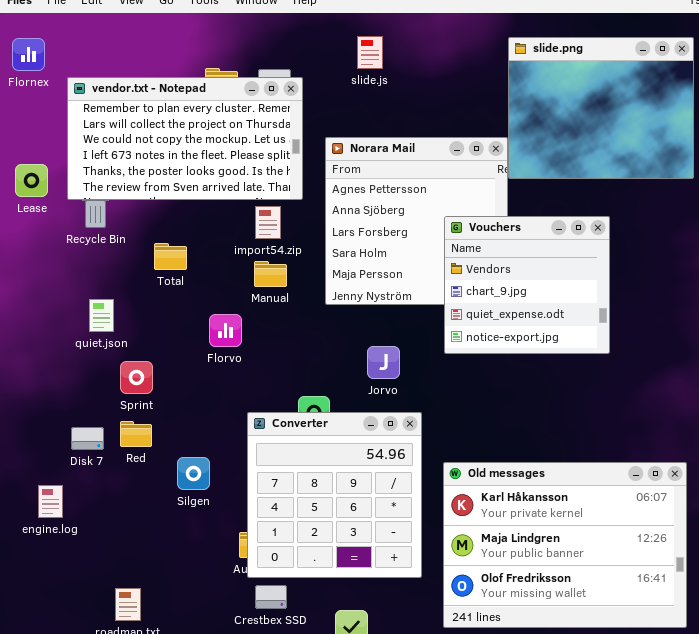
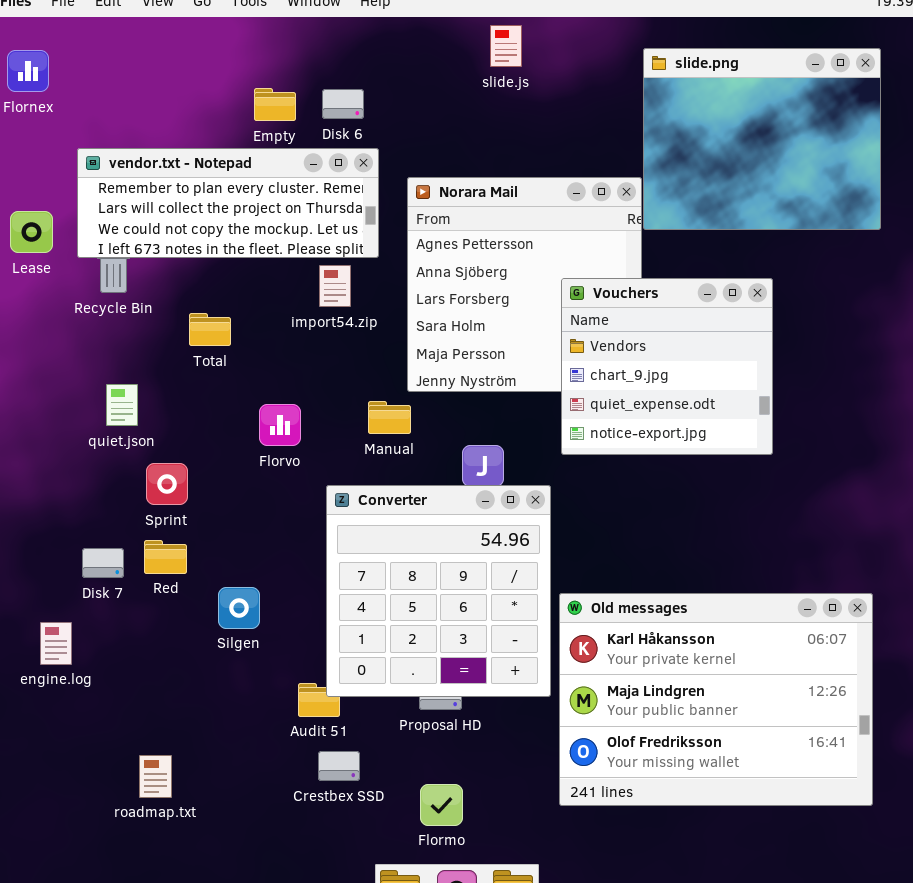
slide.js: [357,36,383,69] -> [490,25,522,67], moved
vendor.txt - Notepad: [67,77,303,200] -> [77,148,379,258], resized
Manual: [254,261,287,287] -> [368,401,411,434], moved
Converter: [247,412,422,578] -> [326,485,551,697], moved

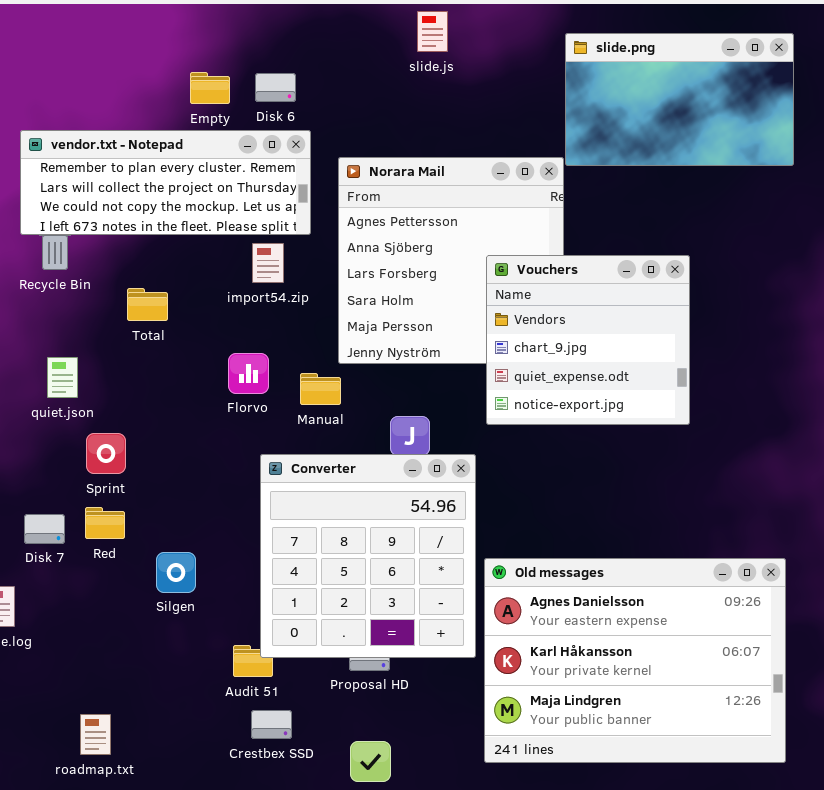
slide.png: [643,48,881,230] -> [565,33,794,166], resized
Florvo: [259,404,301,446] -> [228,353,269,394], moved
Old messages: [559,593,873,806] -> [484,558,786,763], scrolled up 1 row

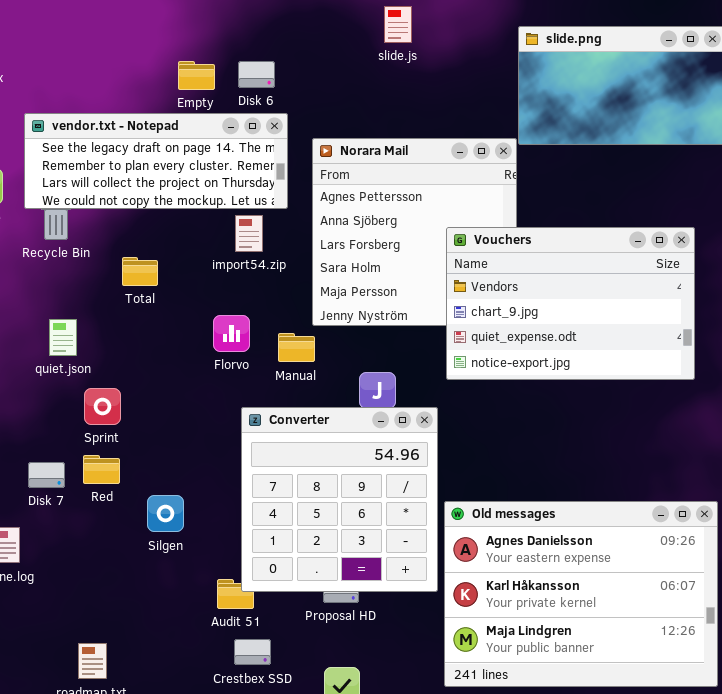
vendor.txt - Notepad: [20,130,311,235] -> [24,113,288,209], scrolled up 1 row
Vouchers: [486,255,690,425] -> [446,227,695,380], resized

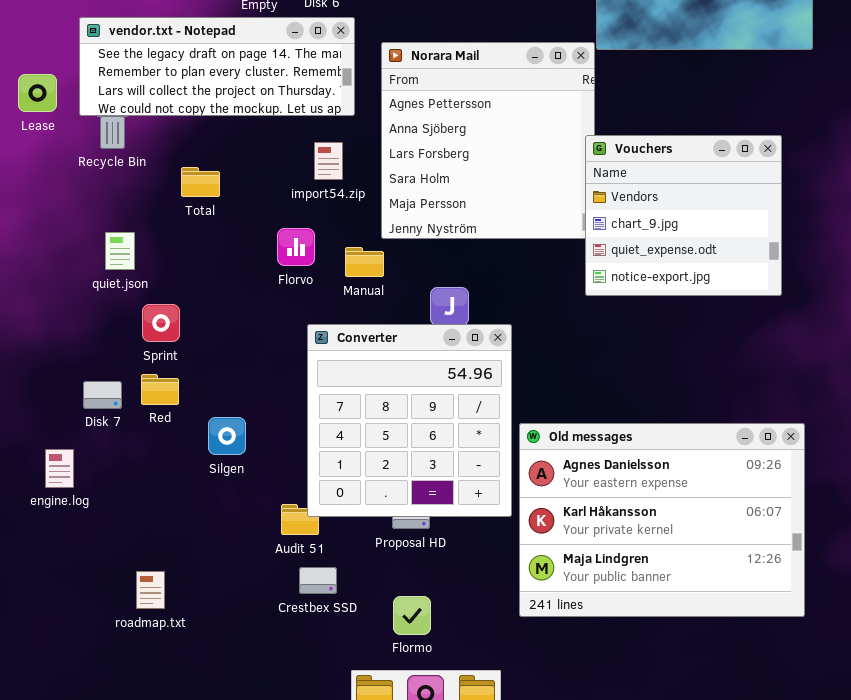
import54.zip: [235,215,263,252] -> [314,142,343,180], moved
Vouchers: [446,227,695,380] -> [585,135,782,296], resized

